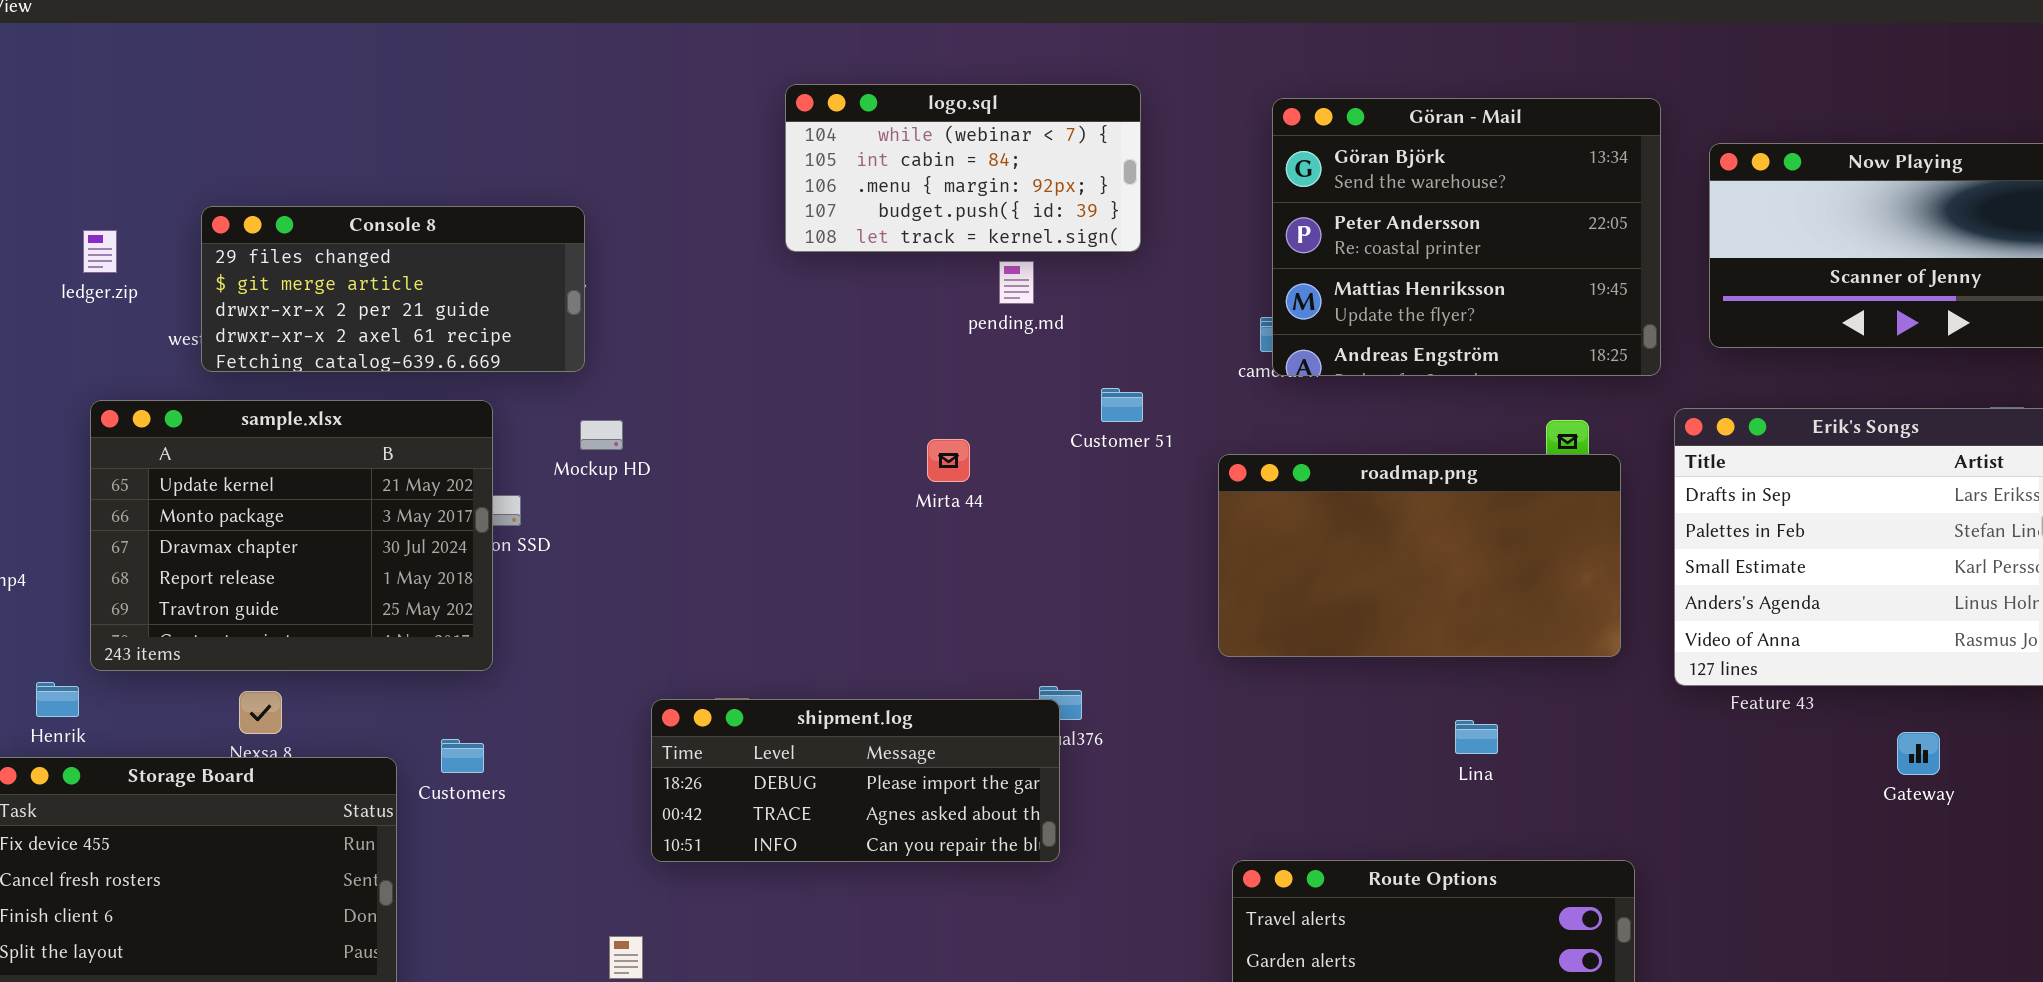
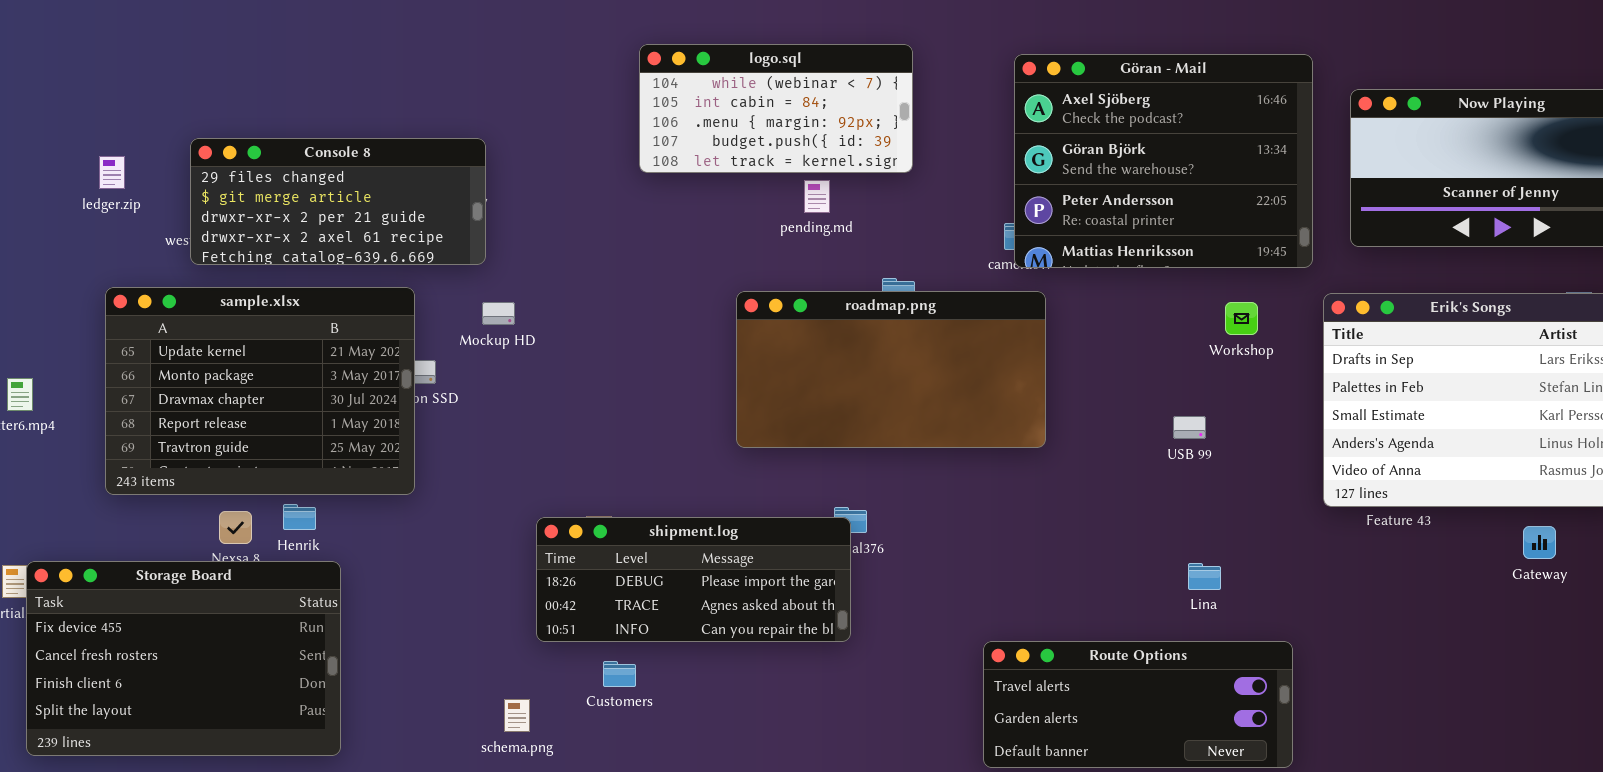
Göran - Mail: [1272,98,1661,376] -> [1014,54,1313,268], scrolled up 1 row
roadmap.png: [1218,454,1621,657] -> [736,291,1046,448], moved
Henrik: [36,682,79,717] -> [283,504,316,530], moved
Lina: [1455,720,1498,754] -> [1188,563,1221,590], moved
Gateway: [1897,732,1940,775] -> [1523,526,1556,559], moved
Customers: [441,739,484,773] -> [603,661,636,687], moved

